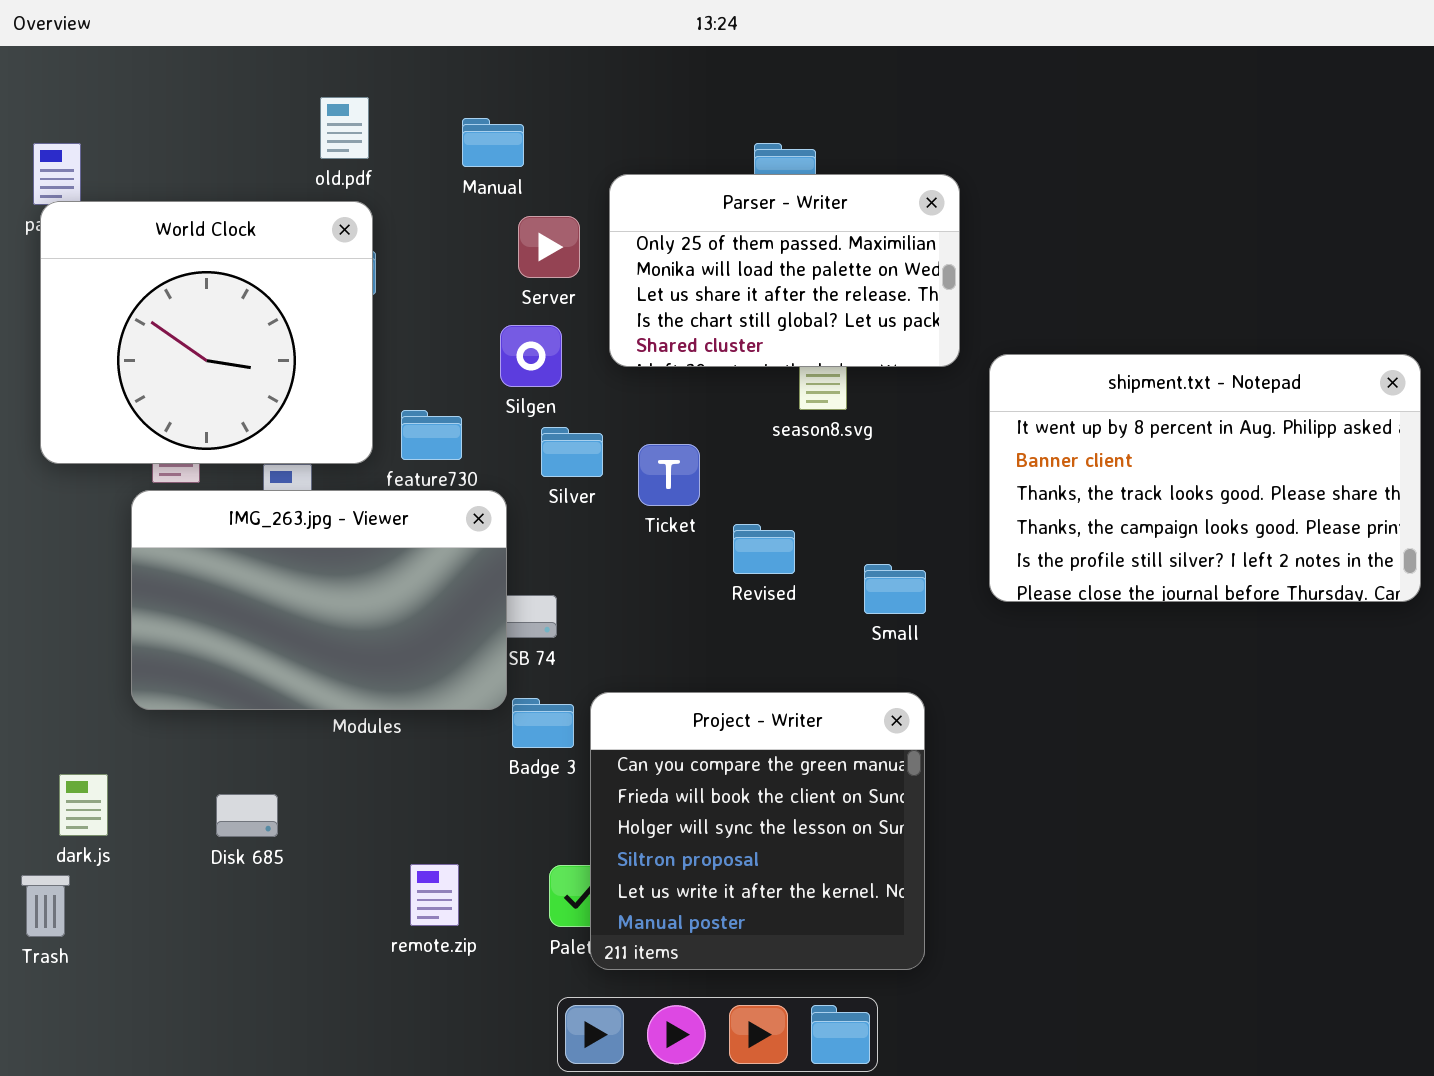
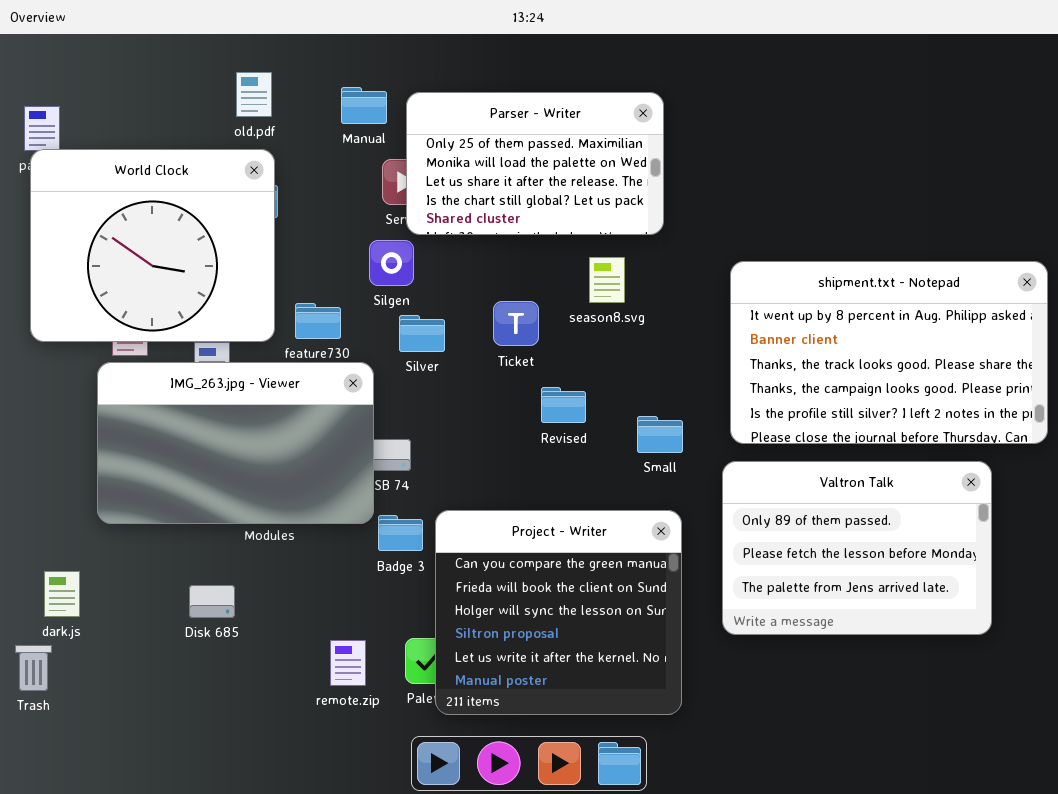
Parser - Writer: [609,174,960,367] -> [406,92,664,235], moved
Ticket: [638,444,700,506] -> [493,301,539,346], moved
Valtron Talk: none -> [722,461,992,635], opened
Disk 685: [216,794,278,837] -> [189,585,235,618], moved
remote.zip: [410,864,459,926] -> [330,640,366,686], moved

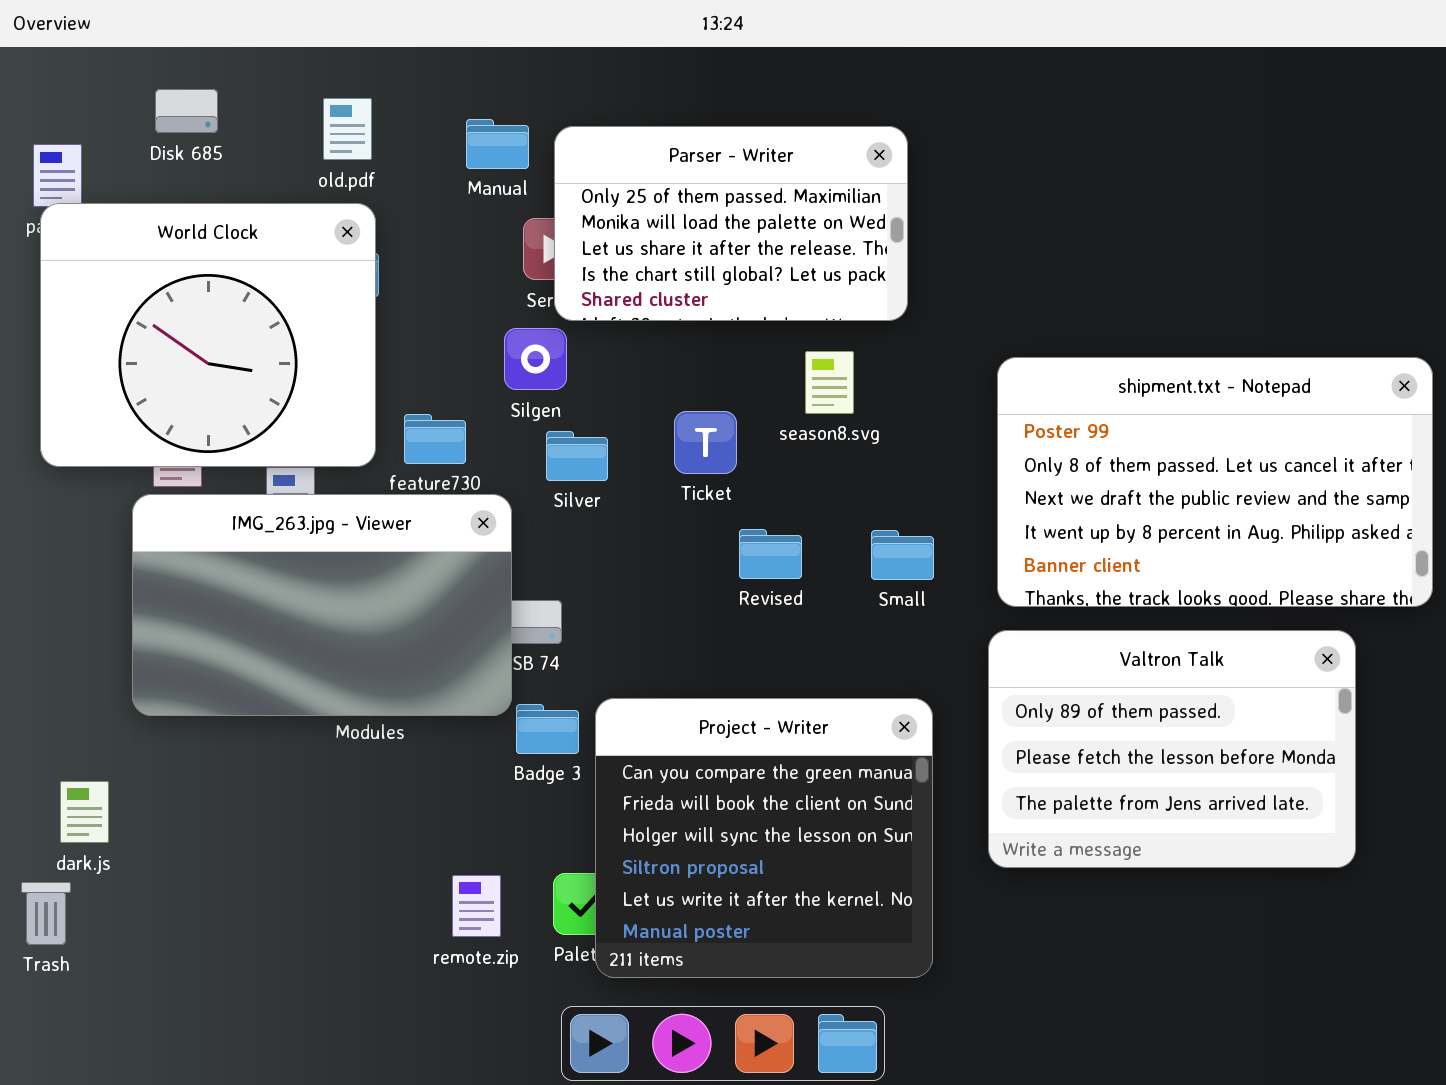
shipment.txt - Notepad: [730,261,1048,444] -> [997,357,1433,607], scrolled up 3 rows
Small: [637,416,683,453] -> [871,530,934,580], moved
Disk 685: [189,585,235,618] -> [155,89,218,133], moved

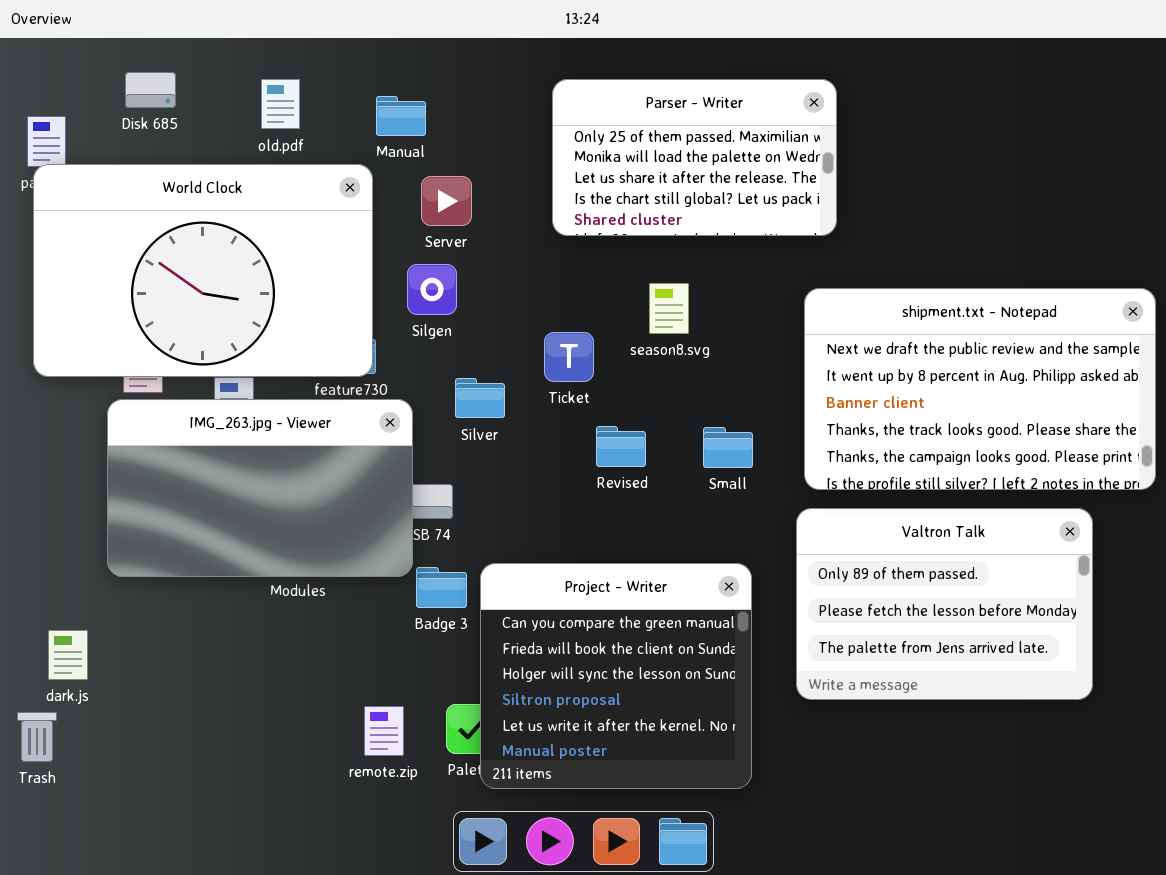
Parser - Writer: [554,126,908,321] -> [552,79,837,236], moved
World Clock: [40,203,376,467] -> [33,164,373,377], resized
shipment.txt - Notepad: [997,357,1433,607] -> [804,288,1156,490], scrolled down 2 rows
Silver: [546,431,608,481] -> [455,378,505,418], moved

